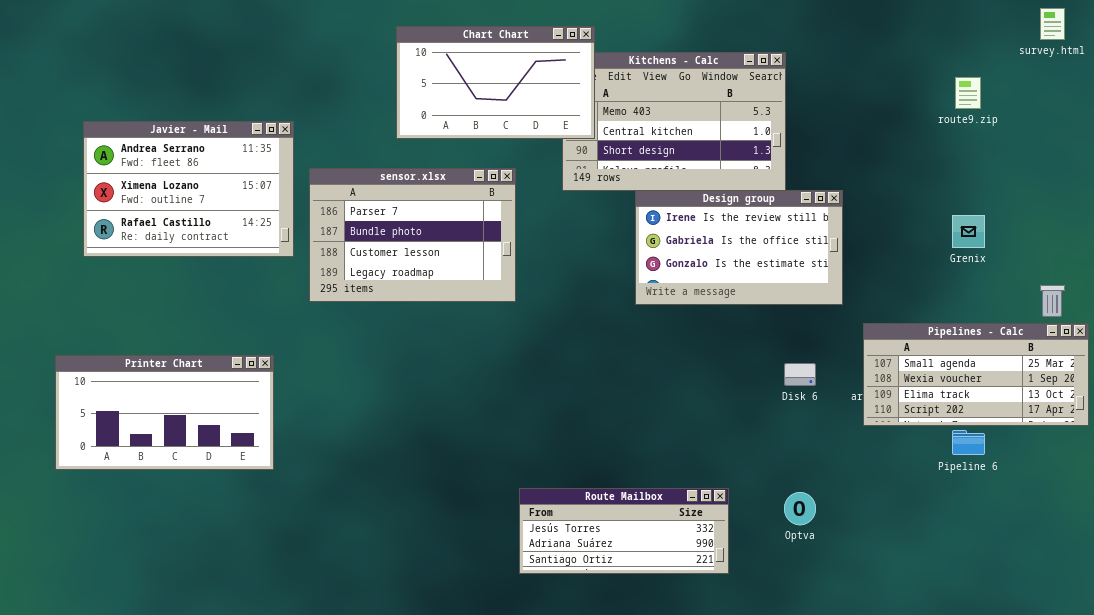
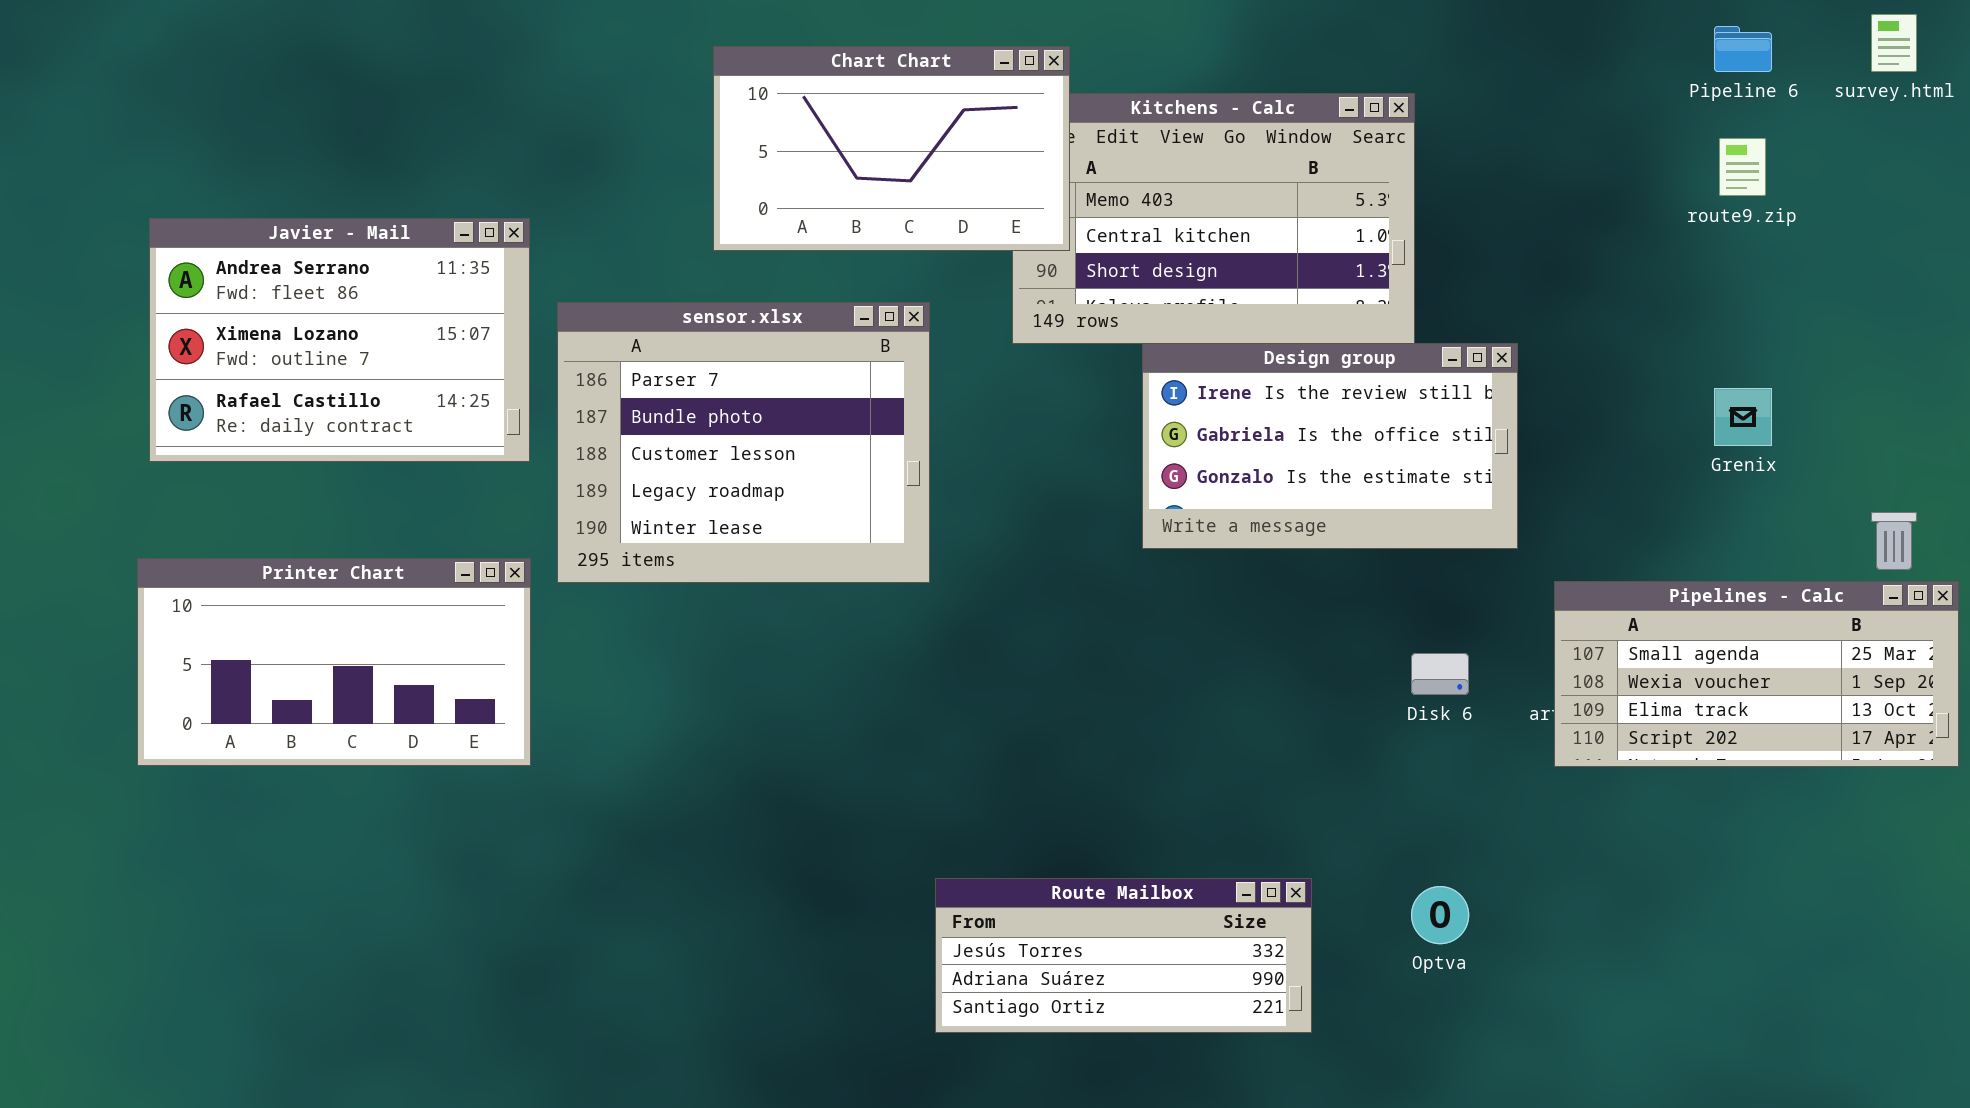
sensor.xlsx: [309,168,516,302] -> [557,302,930,583], resized
Printer Chart: [55,355,274,470] -> [137,558,531,766], moved
Pipeline 6: [952,430,985,455] -> [1714,26,1772,72], moved

